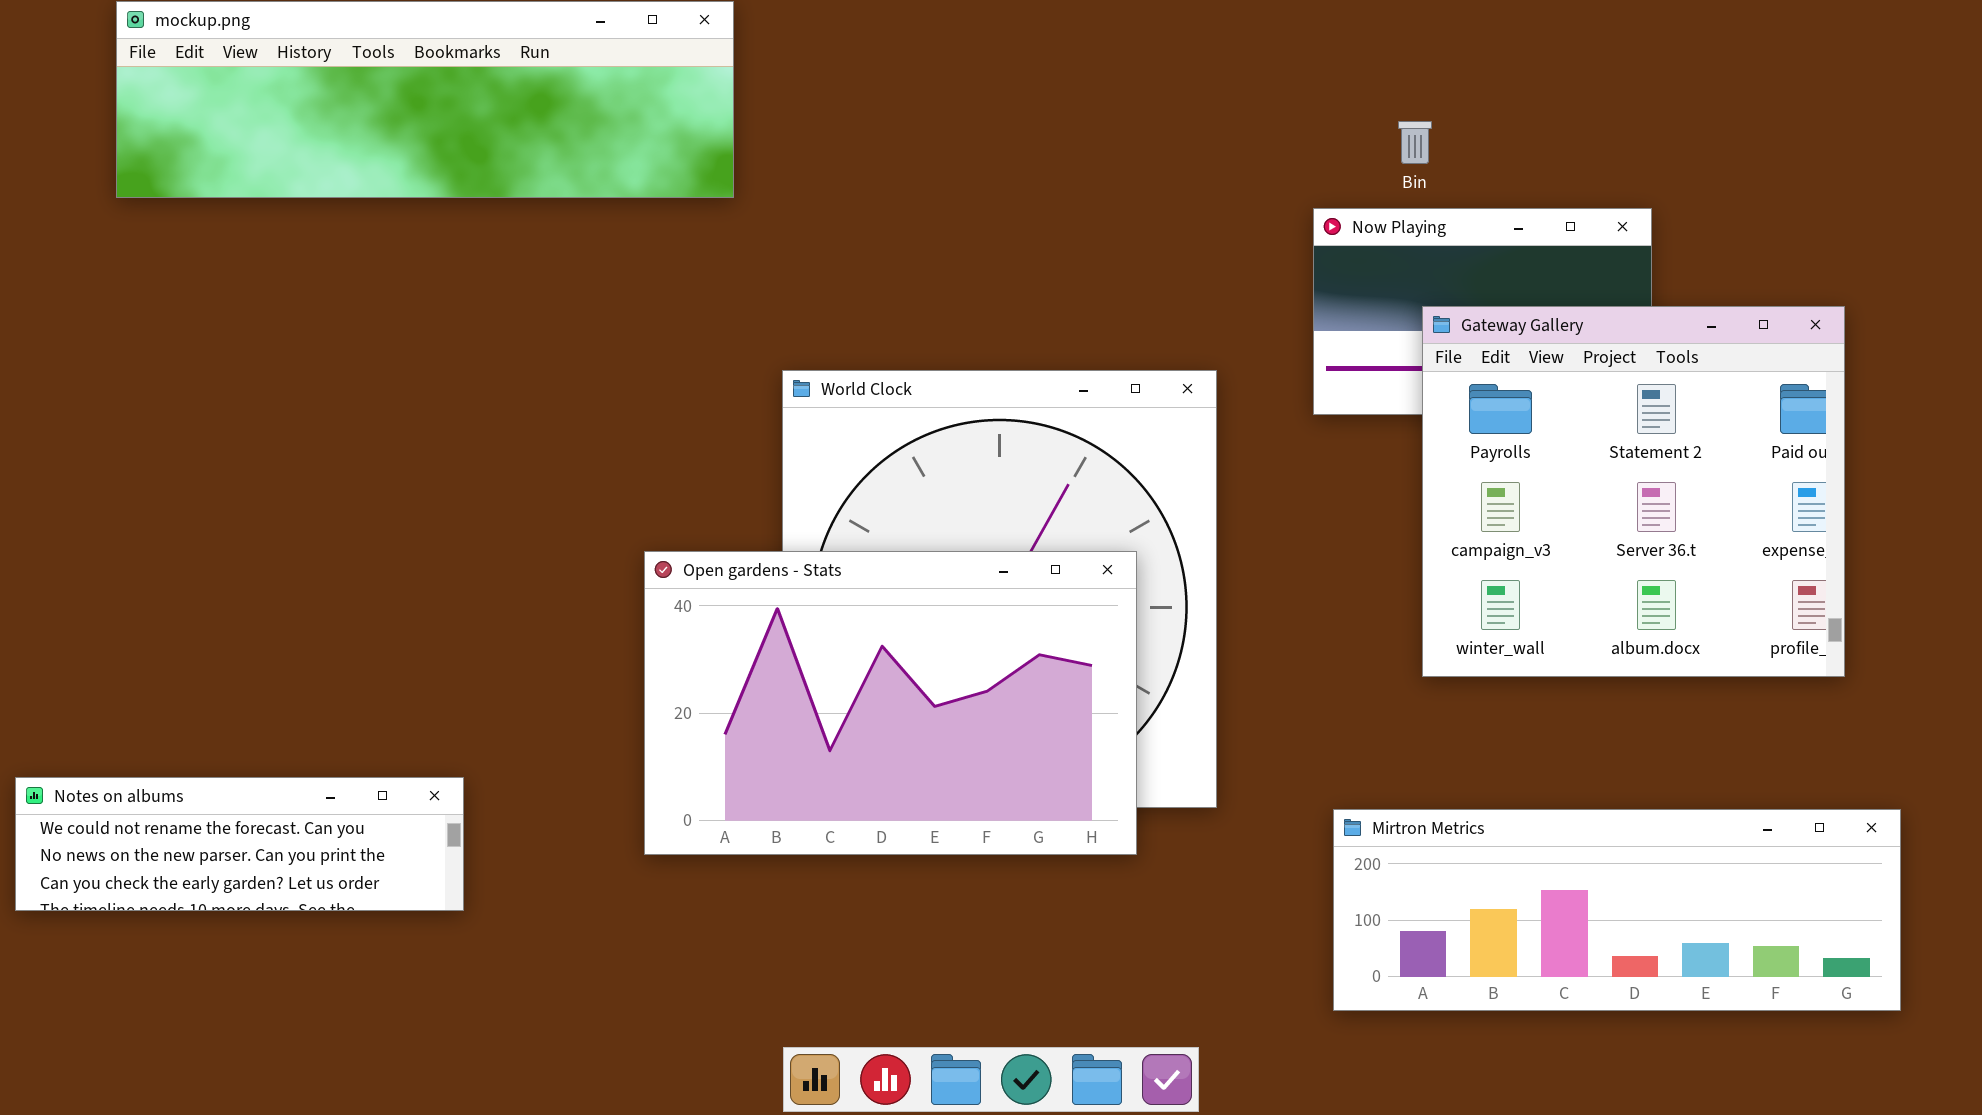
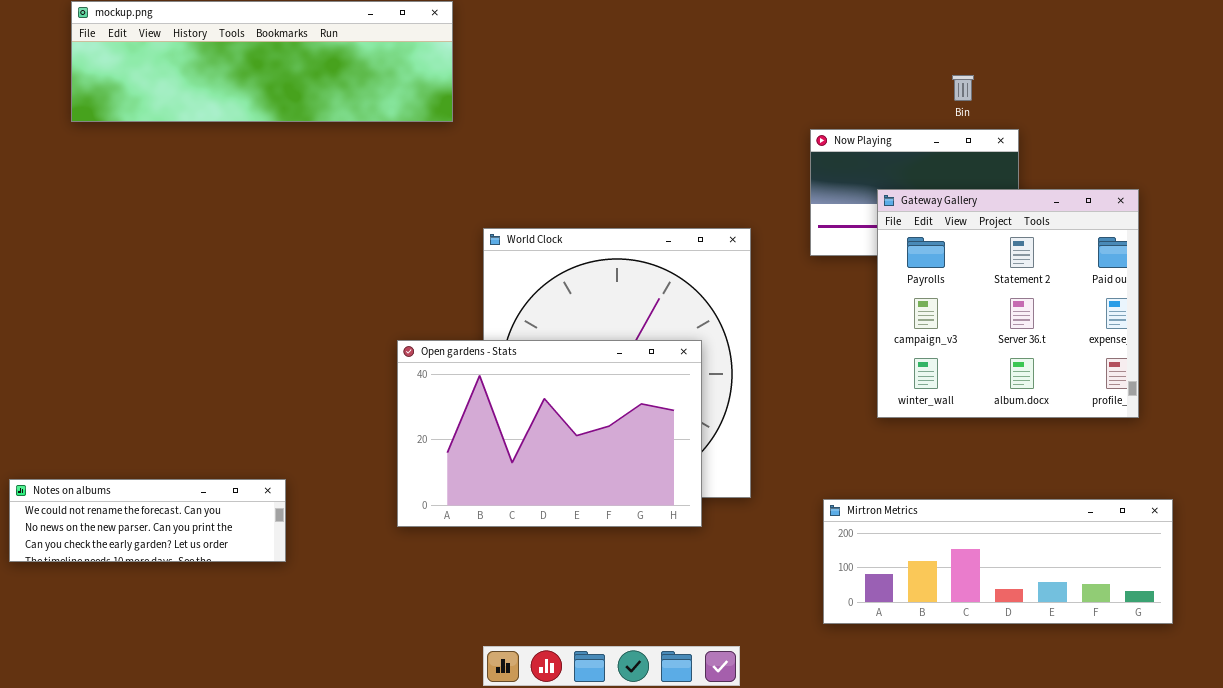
Bin: [1398,121,1432,164] -> [952,75,974,101], moved

